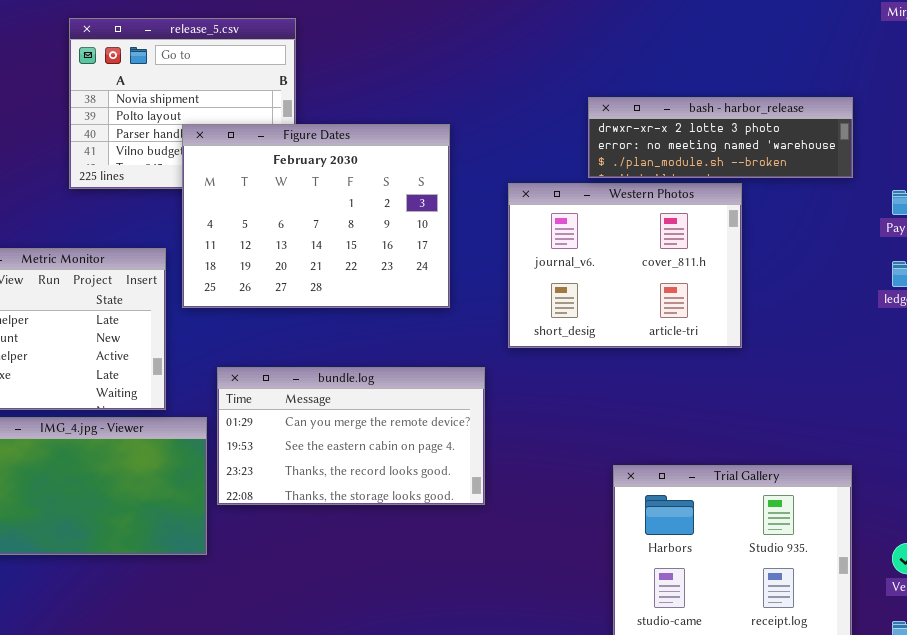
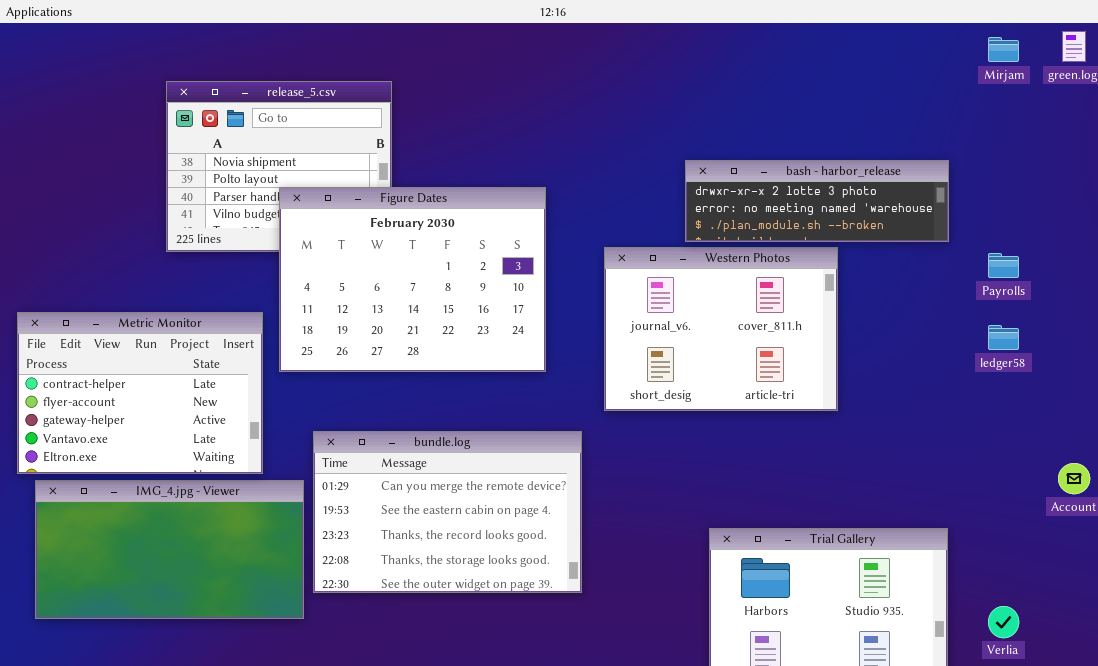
bundle.log: [217,367,485,505] -> [313,431,582,593], resized

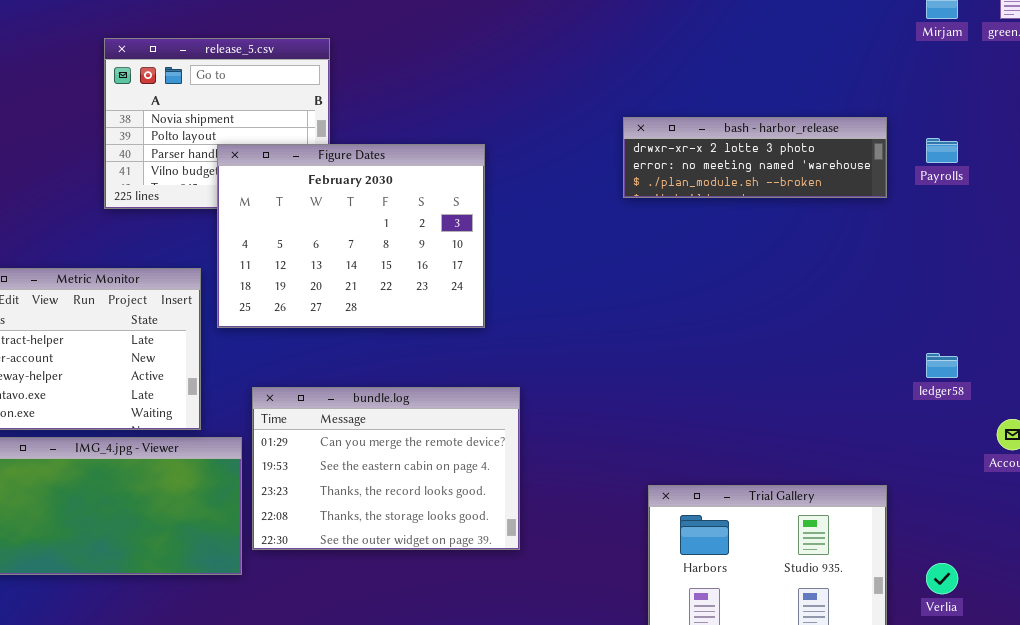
Western Photos: [604,247,838,411] -> none, closed
Payrolls: [988,253,1019,278] -> [926,138,958,163], moved
ledger58: [988,325,1019,350] -> [926,353,958,378], moved

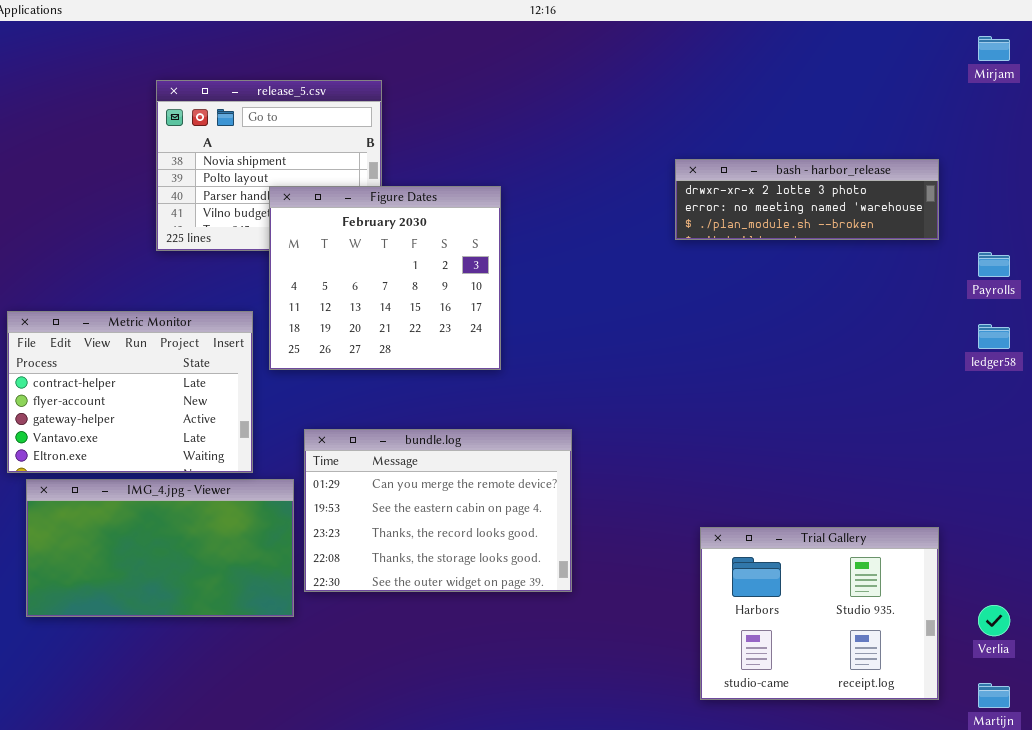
Payrolls: [926,138,958,163] -> [978,252,1010,277], moved
Figure Dates: [217,144,485,328] -> [269,186,501,370], resized
ledger58: [926,353,958,378] -> [978,324,1010,349], moved

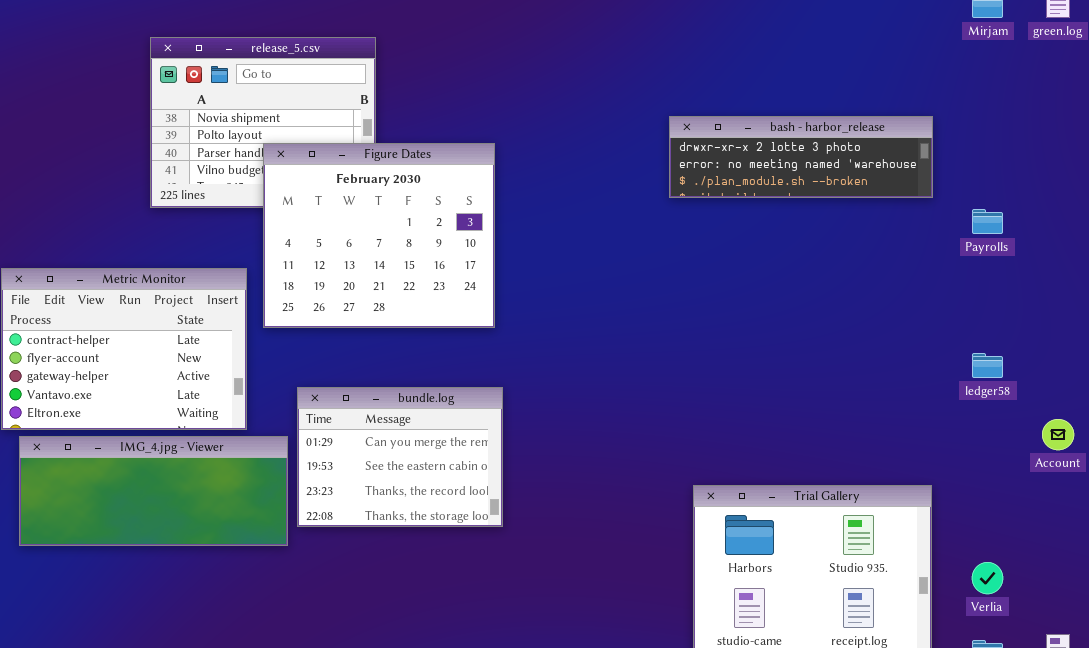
ledger58: [978,324,1010,349] -> [972,353,1003,378], moved
bundle.log: [304,429,572,592] -> [297,387,503,527], resized
IMG_4.jpg - Viewer: [26,479,294,617] -> [19,436,288,546], resized

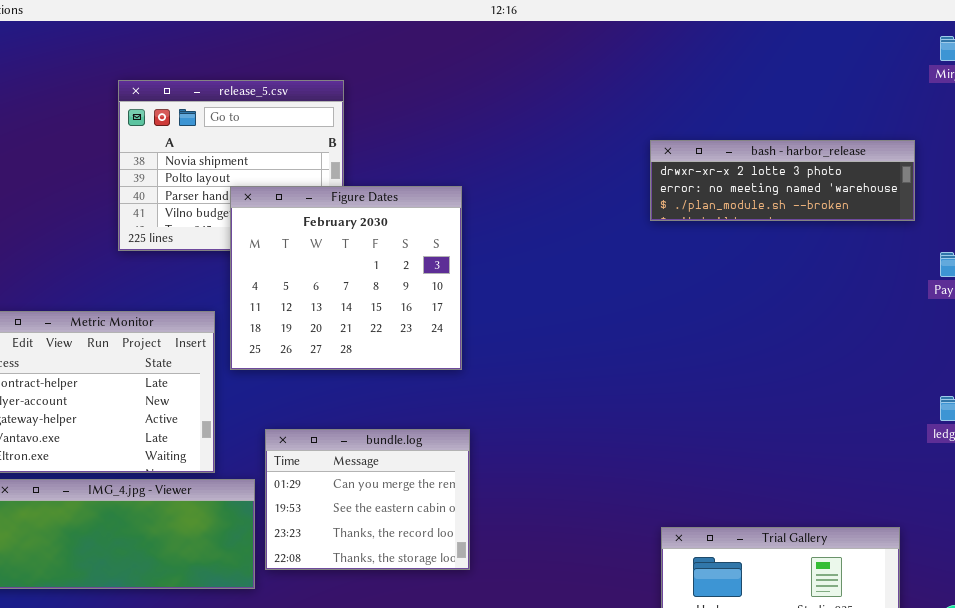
bash - harbor_release: [669,116,933,198] -> [650,140,915,221], moved

